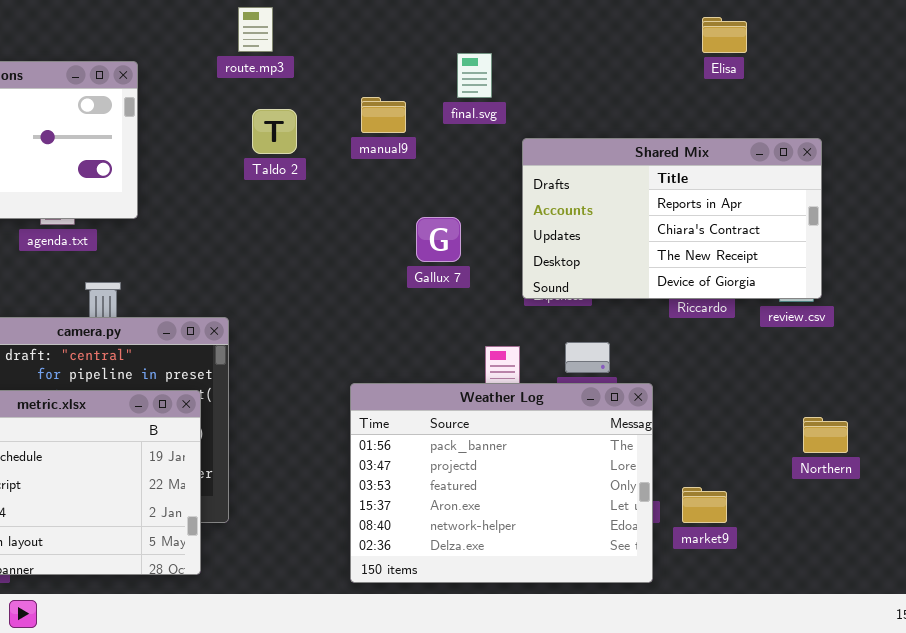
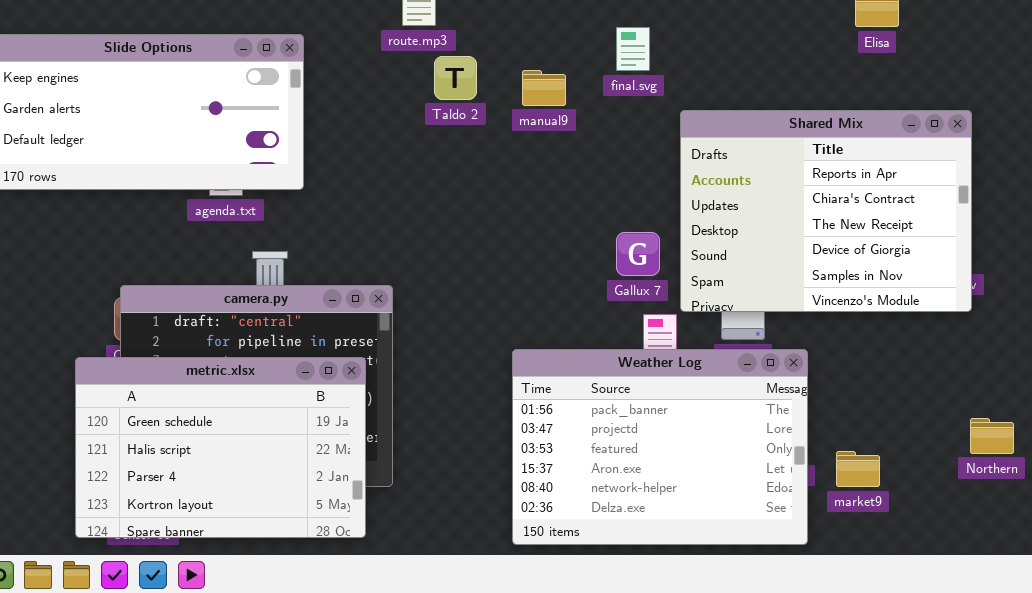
Taldo 2: [252,109,297,154] -> [434,56,477,100], moved
Shared Mix: [522,138,822,299] -> [680,110,972,312], resized
Gallux 7: [416,217,461,262] -> [616,232,660,276], moved
Northern: [803,417,848,453] -> [970,418,1014,454], moved

